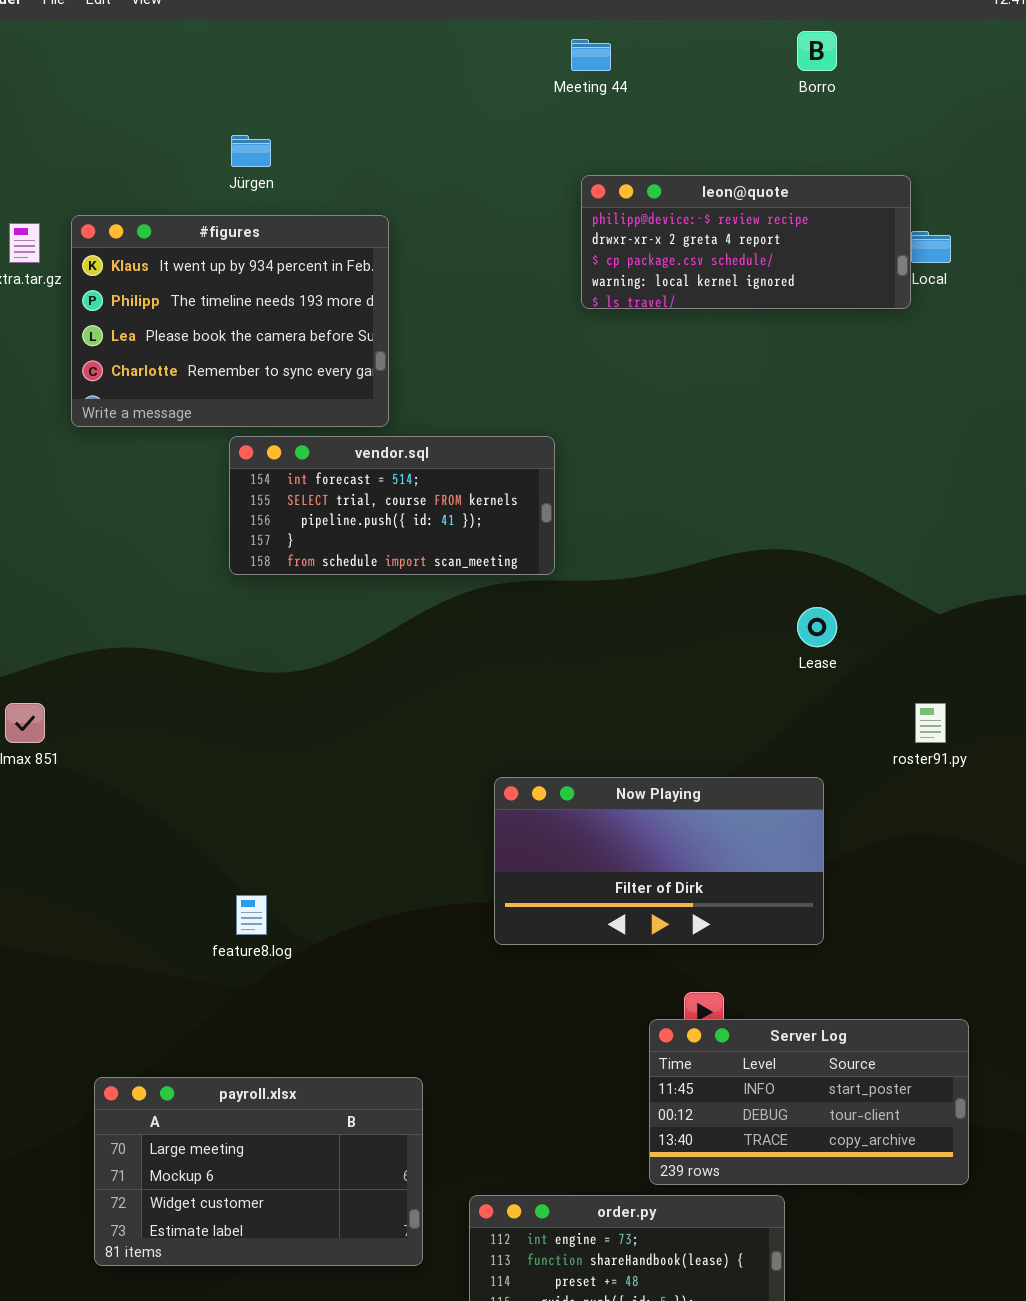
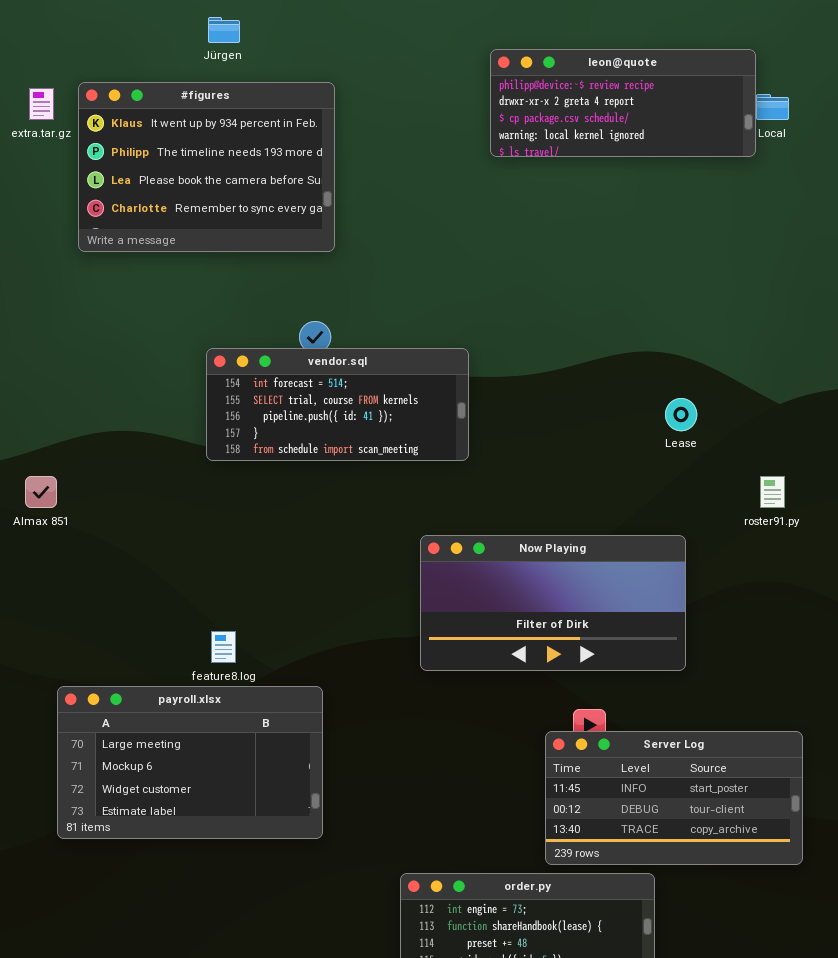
vendor.sql: [229,436,555,575] -> [206,348,469,461], moved
payroll.xlsx: [94,1077,423,1266] -> [57,686,323,839], moved

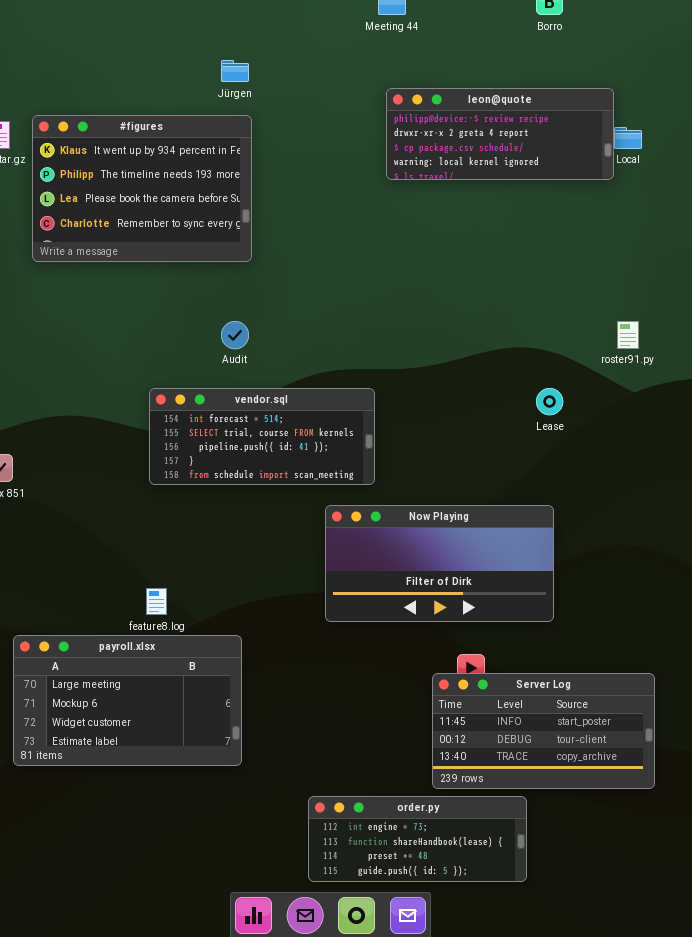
Jürgen: [208,17,240,43] -> [221,60,249,82], moved
vendor.sql: [206,348,469,461] -> [149,388,375,485], moved
roster91.py: [760,476,785,508] -> [617,321,639,349], moved

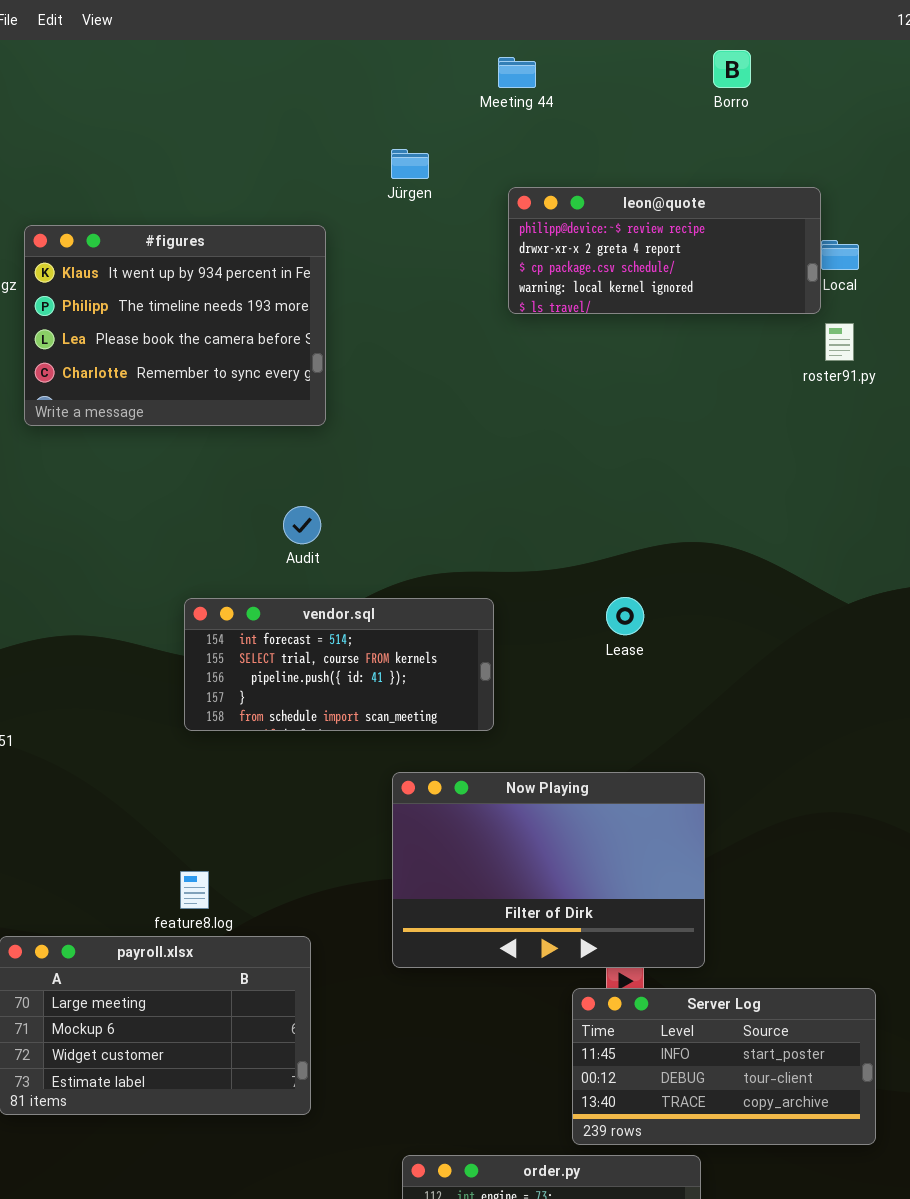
Jürgen: [221,60,249,82] -> [391,149,429,179], moved
roster91.py: [617,321,639,349] -> [825,323,854,361], moved
Lease: [536,388,563,415] -> [606,597,644,635], moved
Now Playing: [325,505,554,622] -> [392,772,705,968], moved, resized

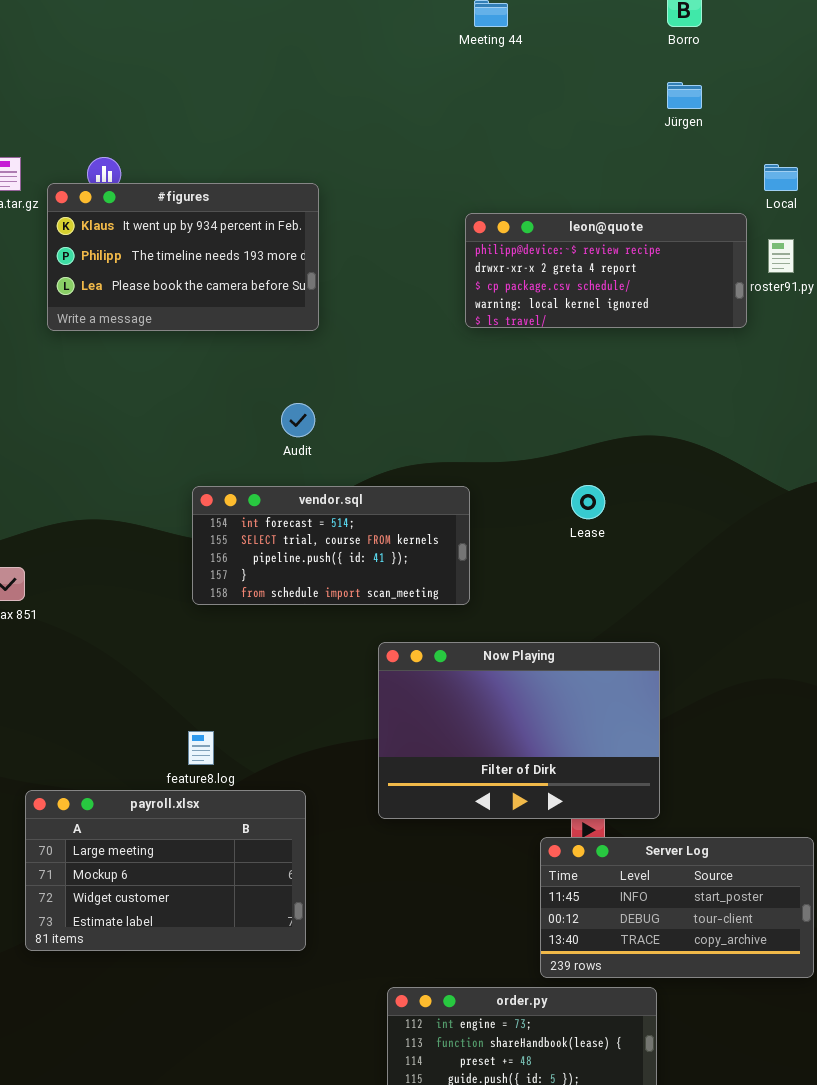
Jürgen: [391,149,429,179] -> [667,82,702,109], moved
leon@quote: [508,187,821,314] -> [465,213,747,328], moved
#figures: [24,225,326,426] -> [47,183,319,331], resized

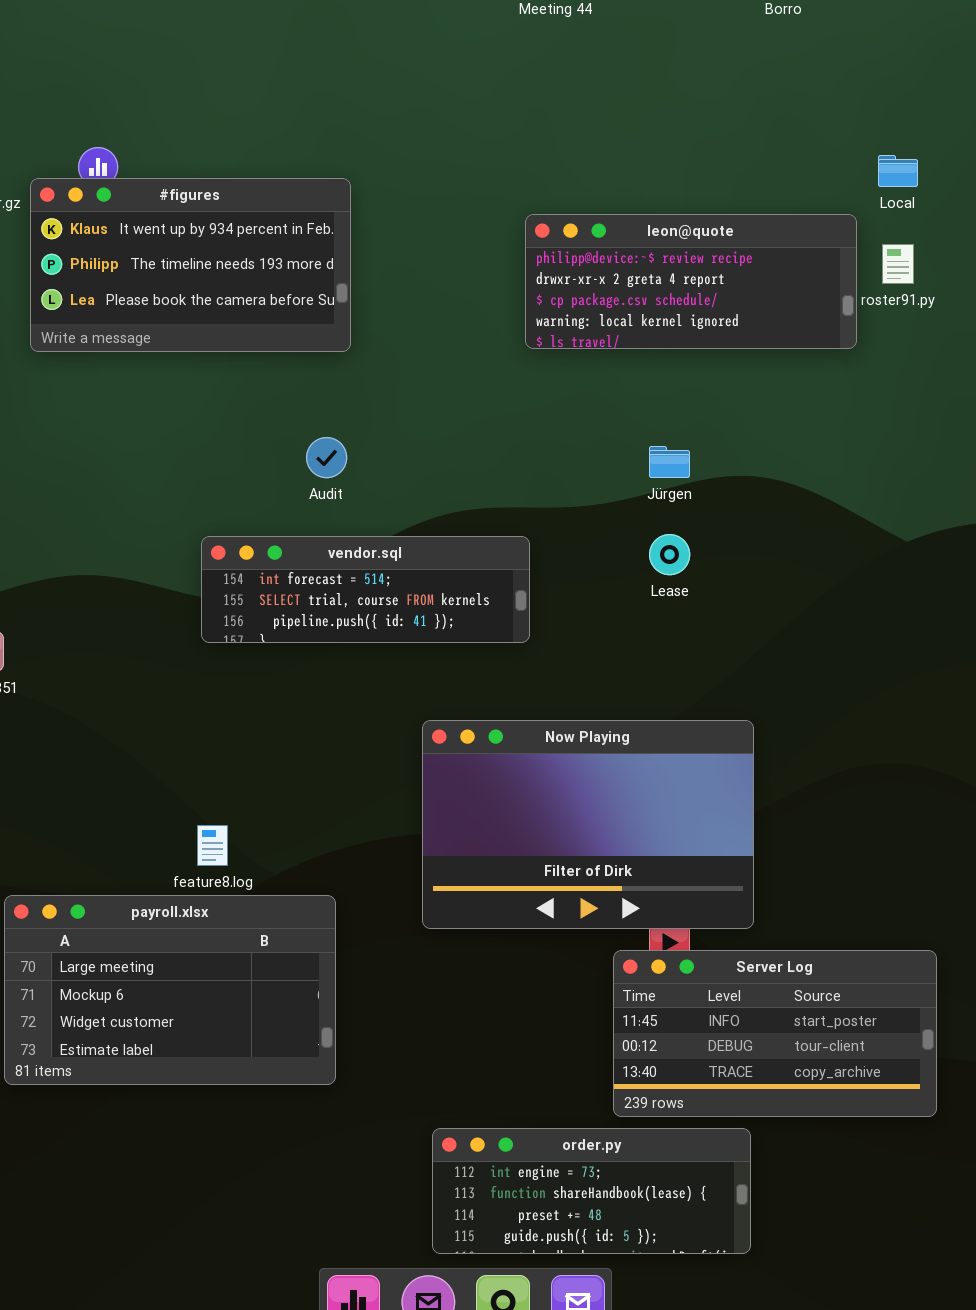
Jürgen: [667,82,702,109] -> [649,446,690,478], moved
vendor.sql: [192,486,470,605] -> [201,536,530,643], resized

